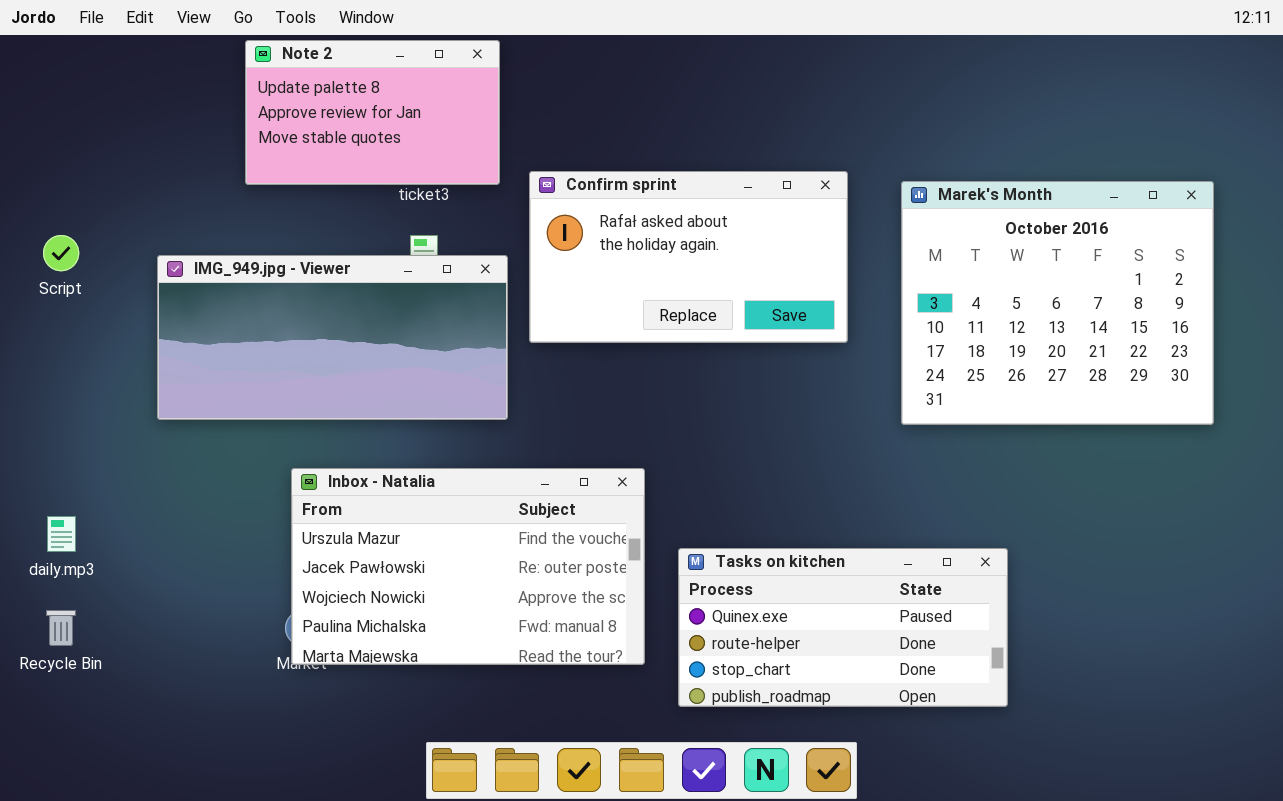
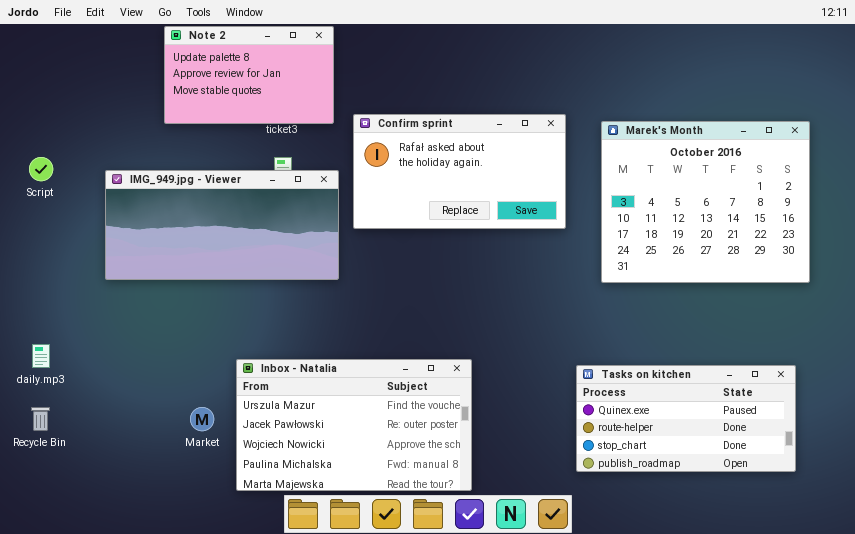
Inbox - Natalia: [291,468,645,665] -> [236,359,472,491], moved
Tasks on kitchen: [678,548,1008,707] -> [576,365,796,472], moved

